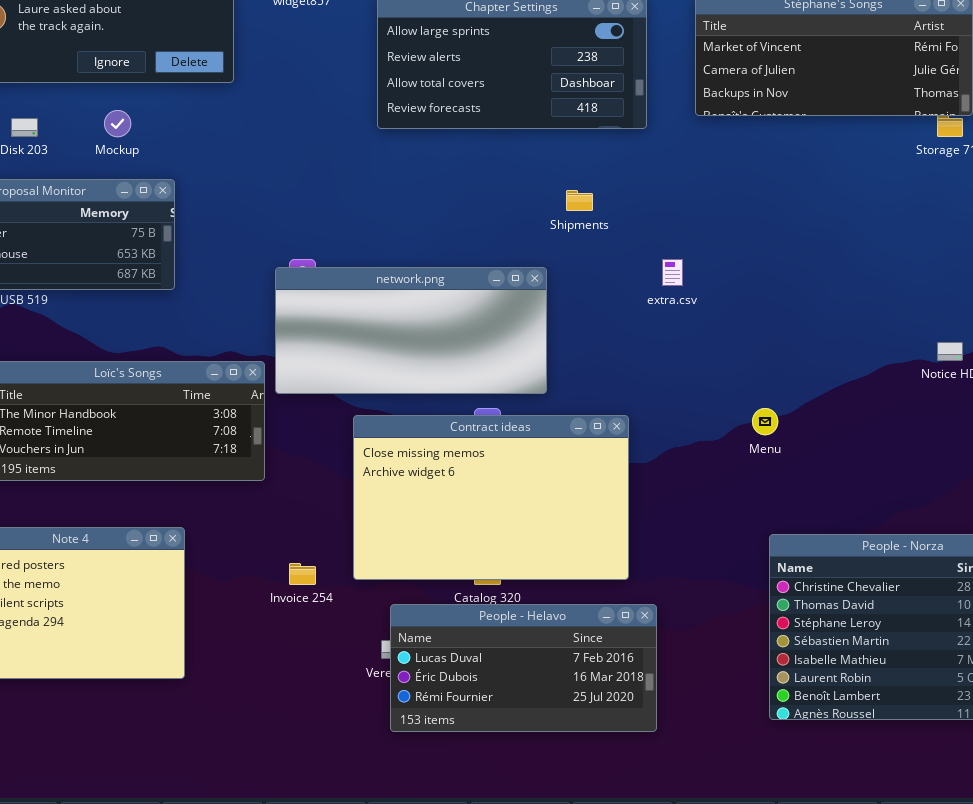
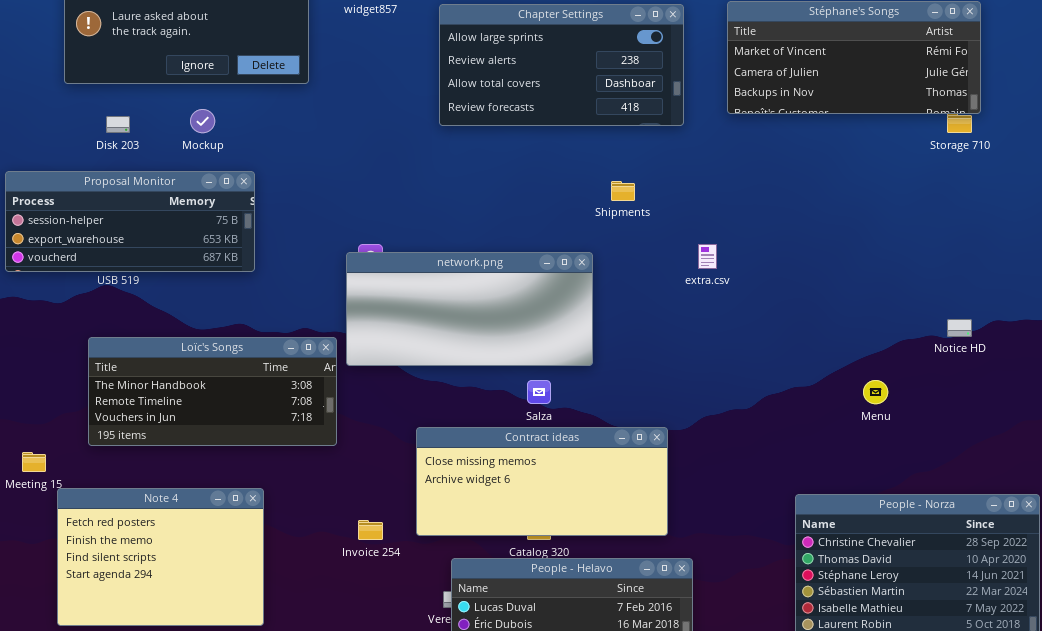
Menu: [752,408,778,435] -> [863,380,888,404], moved
Contract ideas: [353,415,629,580] -> [416,427,668,536], resized

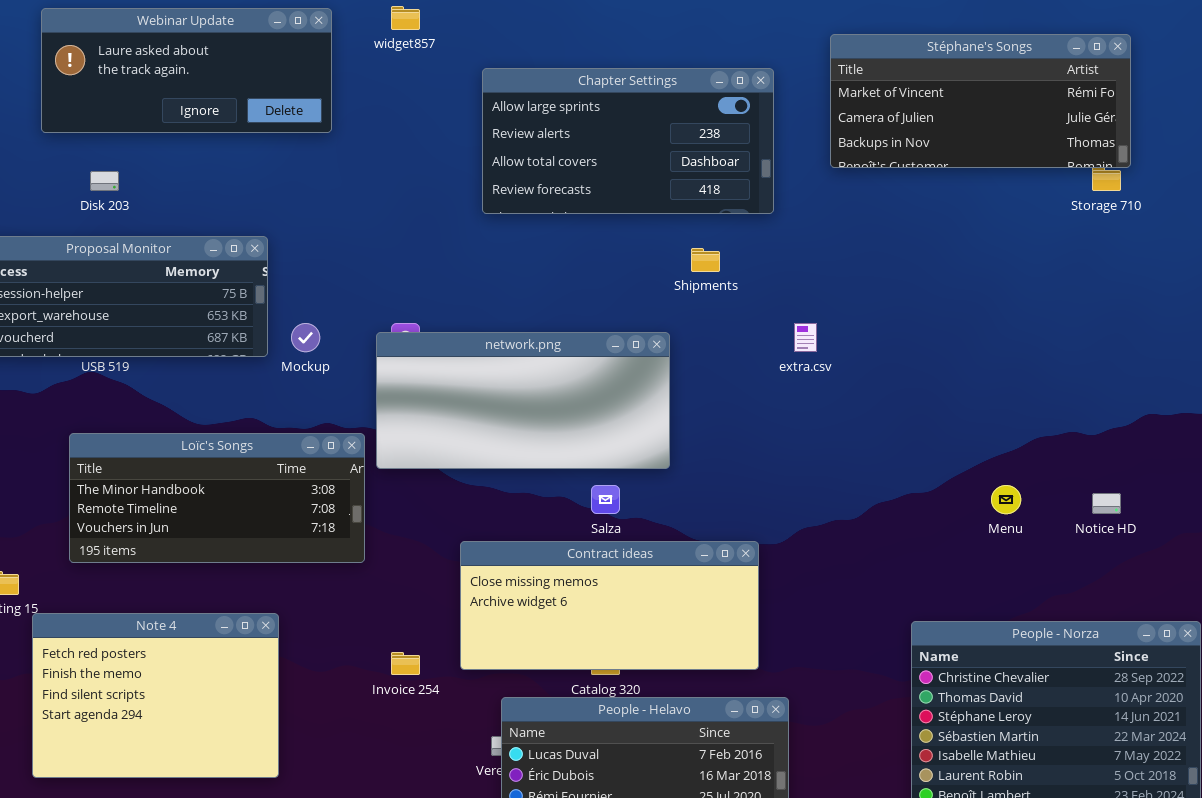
Chapter Settings: [439,4,684,126] -> [482,68,774,214], moved
Mockup: [190,109,215,133] -> [291,323,320,352], moved
Notice HD: [947,319,972,337] -> [1092,493,1121,514], moved

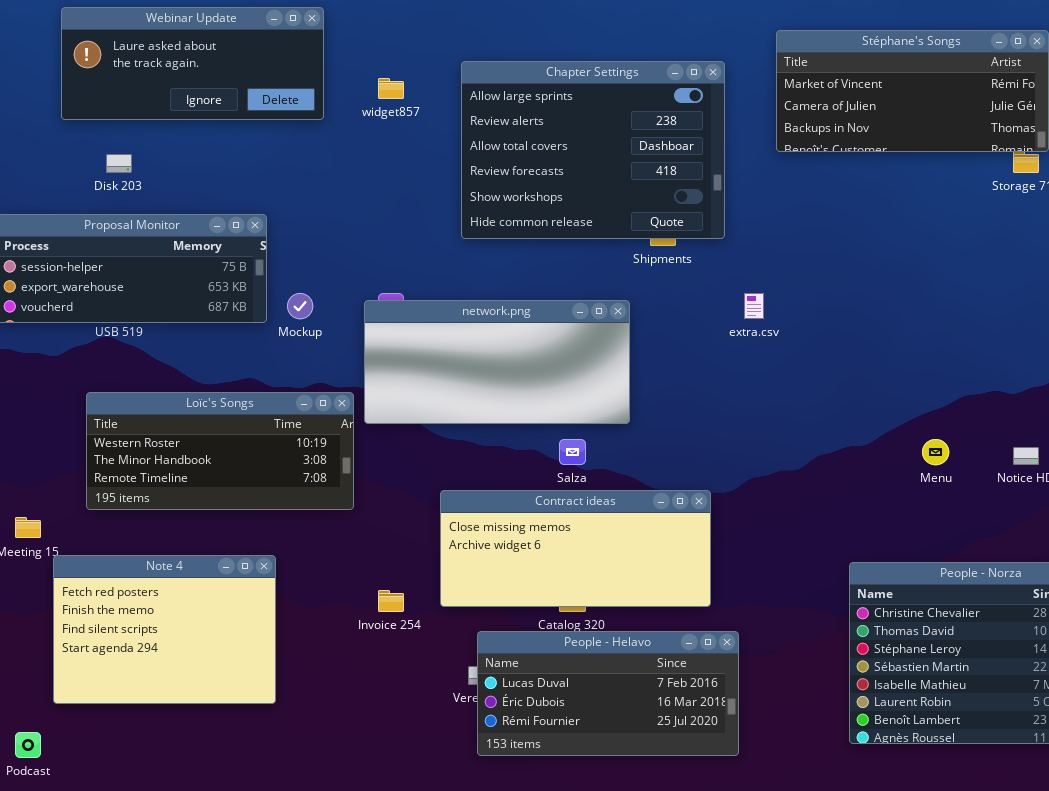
widget857: [391,6,420,30] -> [378,78,404,99], moved
Chapter Settings: [482,68,774,214] -> [461,61,725,239], resized
Loïc's Songs: [69,433,365,563] -> [86,392,354,510], scrolled up 1 row

